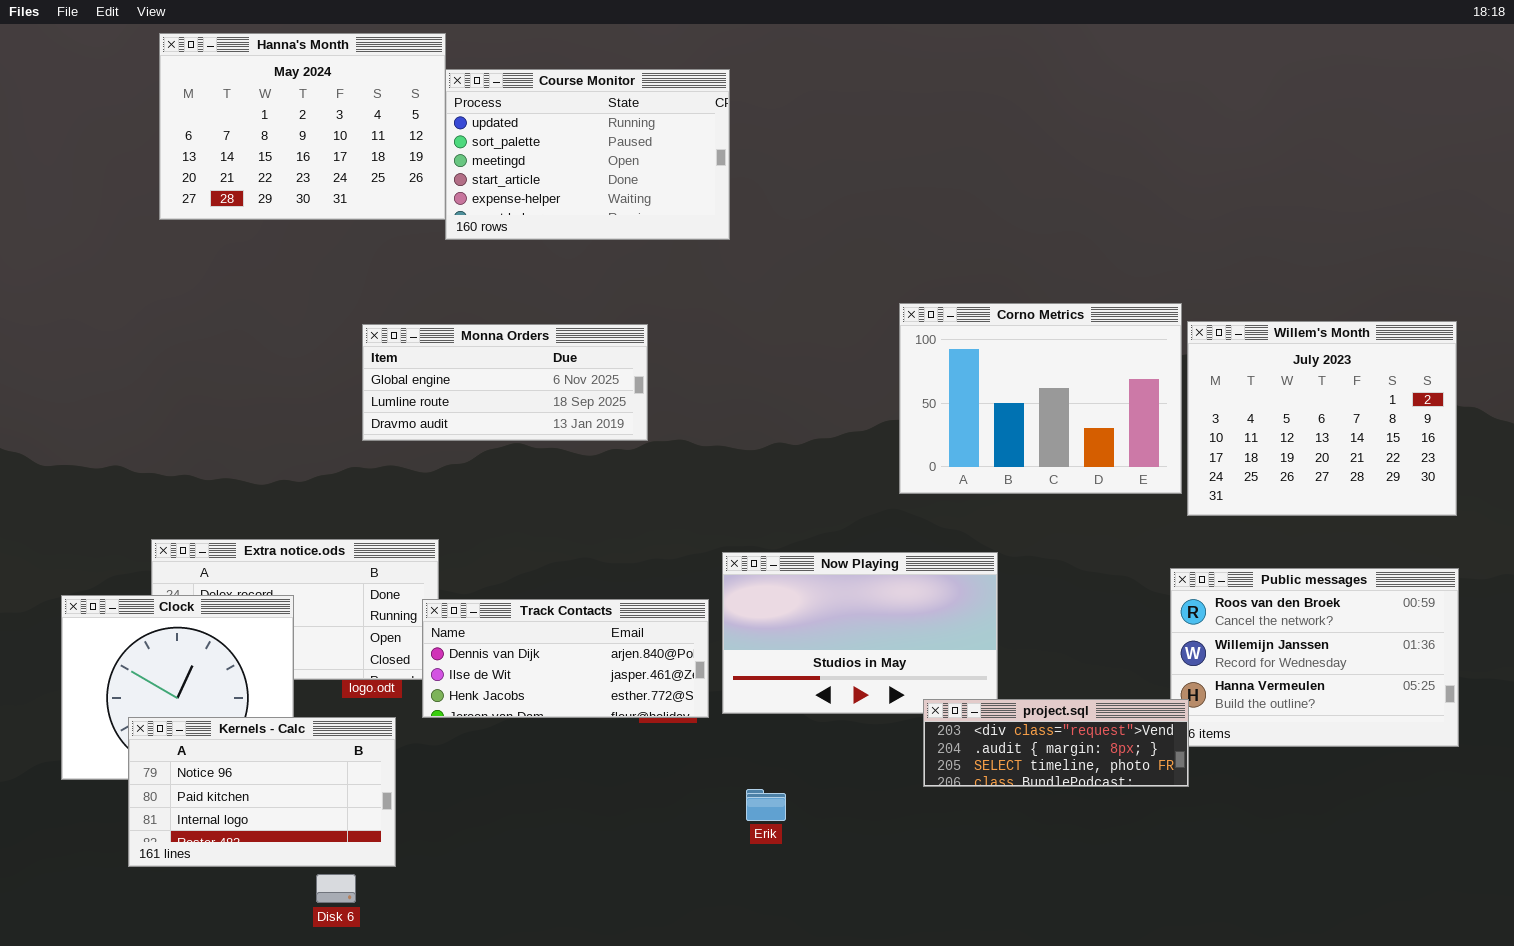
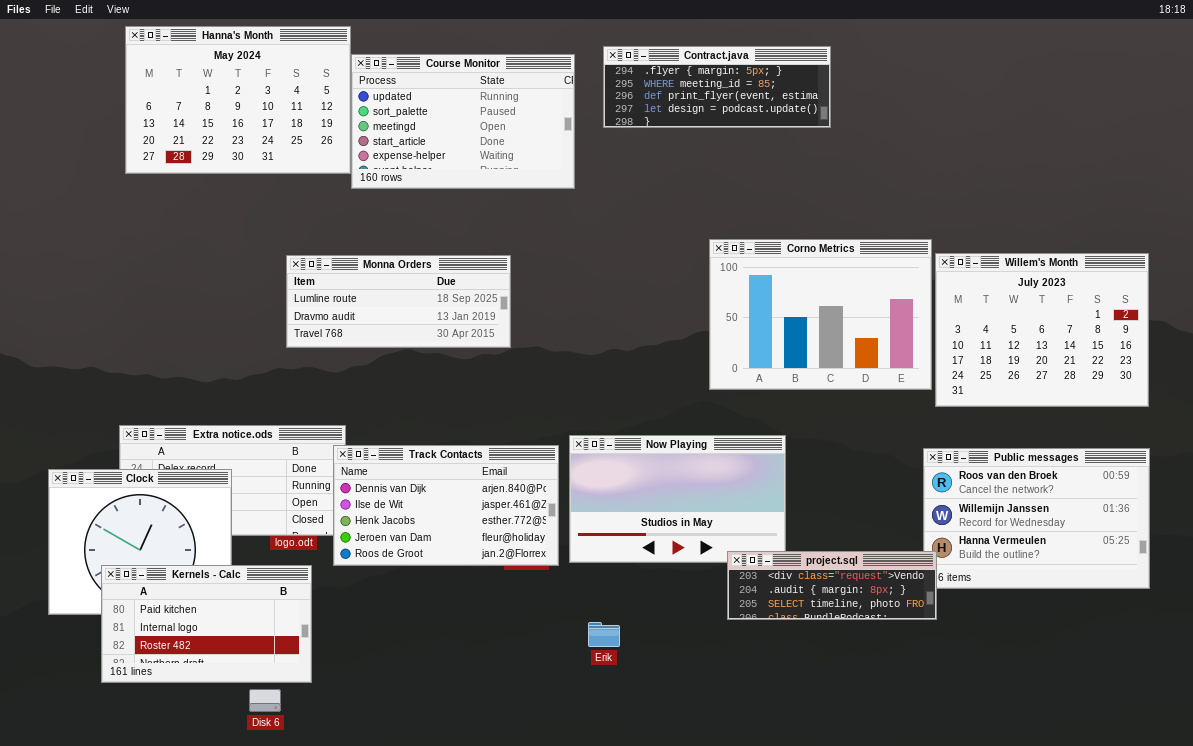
Contract.java: none -> [603,46,831,128], opened
Monna Orders: [362,324,648,441] -> [286,255,511,348], scrolled down 1 row
Track Contacts: [422,599,709,718] -> [333,445,559,566], resized
Kernels - Calc: [128,717,396,867] -> [101,565,312,683], scrolled down 1 row

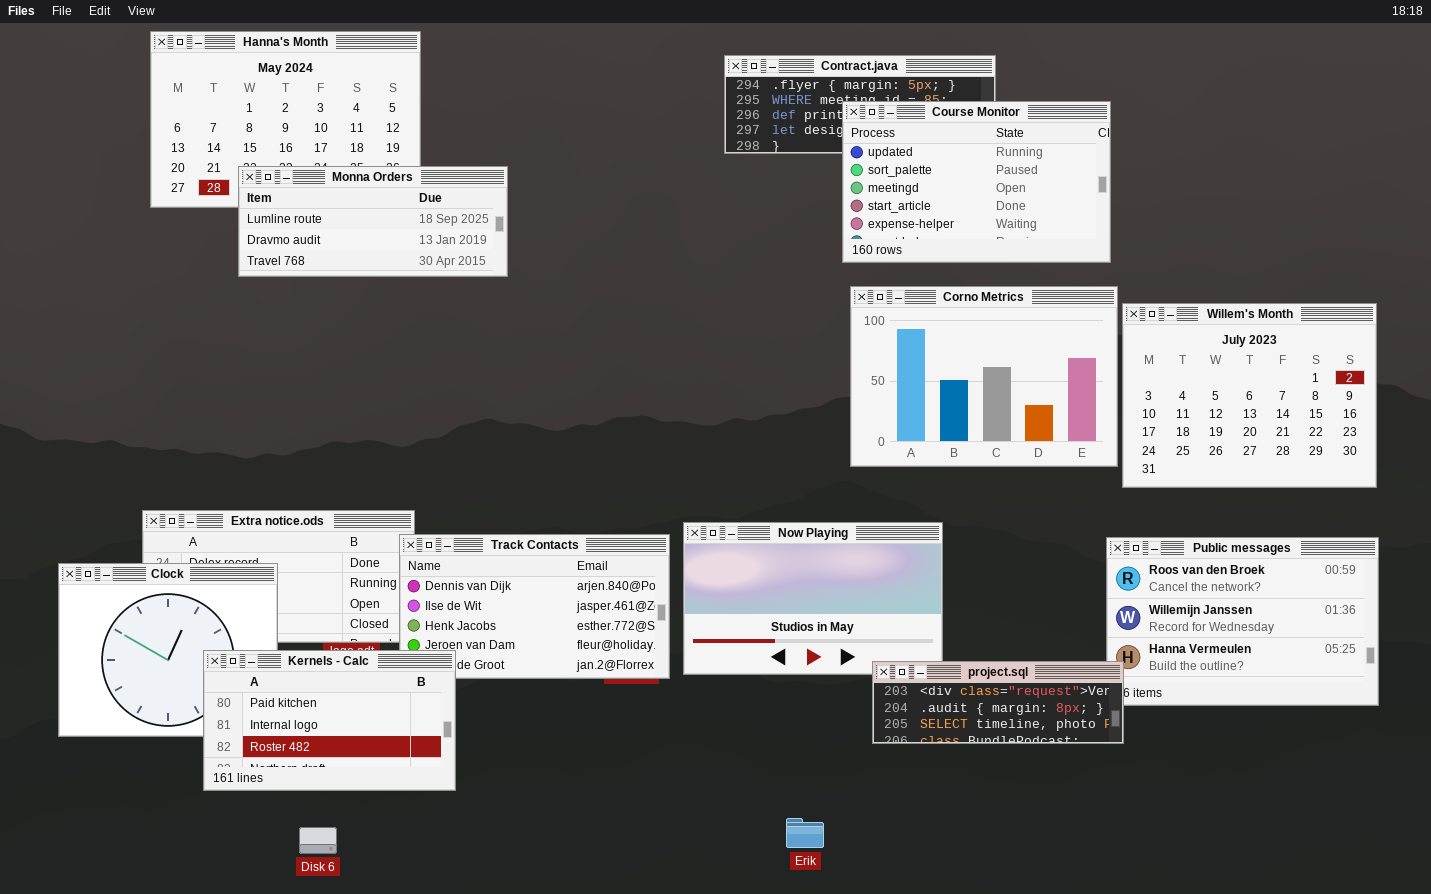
Course Monitor: [351,54,575,189] -> [842,101,1111,263], moved
Monna Orders: [286,255,511,348] -> [238,166,508,277], moved
Kernels - Calc: [101,565,312,683] -> [203,650,456,791], moved
Erik: [588,622,620,647] -> [786,818,824,848], moved

